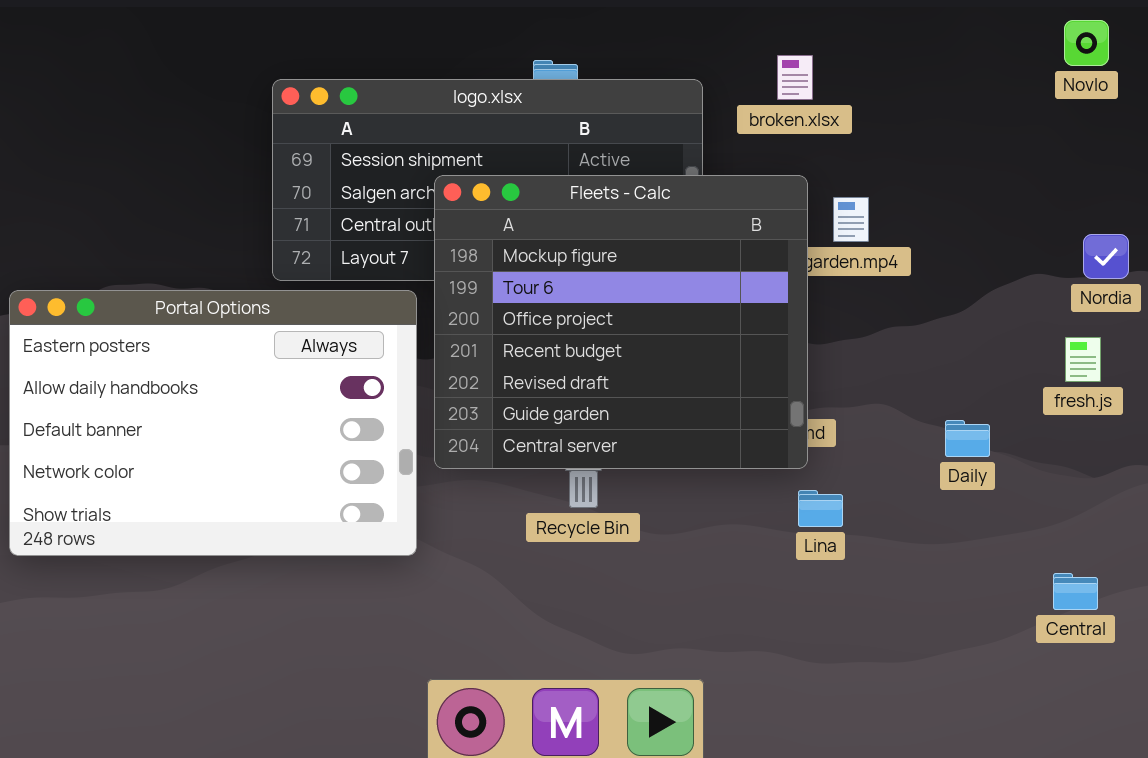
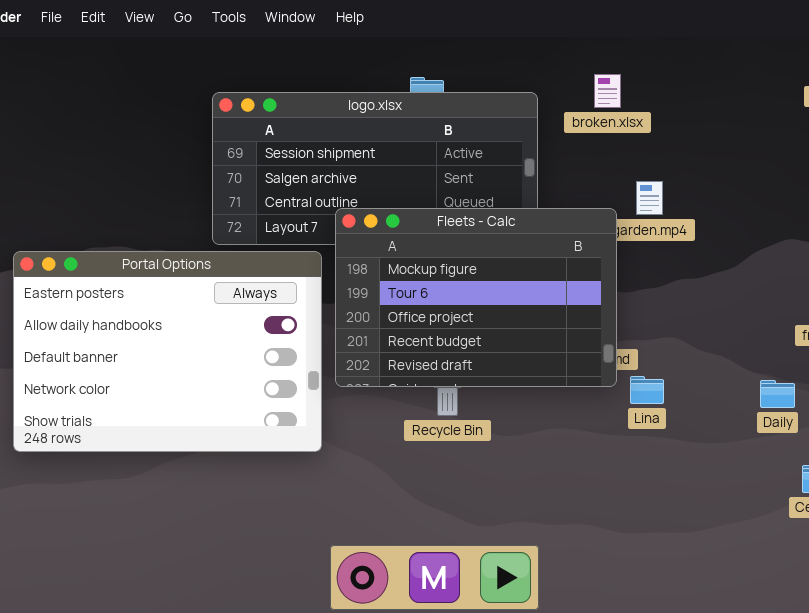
Fleets - Calc: [434,175,808,469] -> [335,208,617,387], resized
Daily: [945,420,990,457] -> [760,380,795,408], moved
Lina: [798,490,843,527] -> [630,376,664,404], moved

